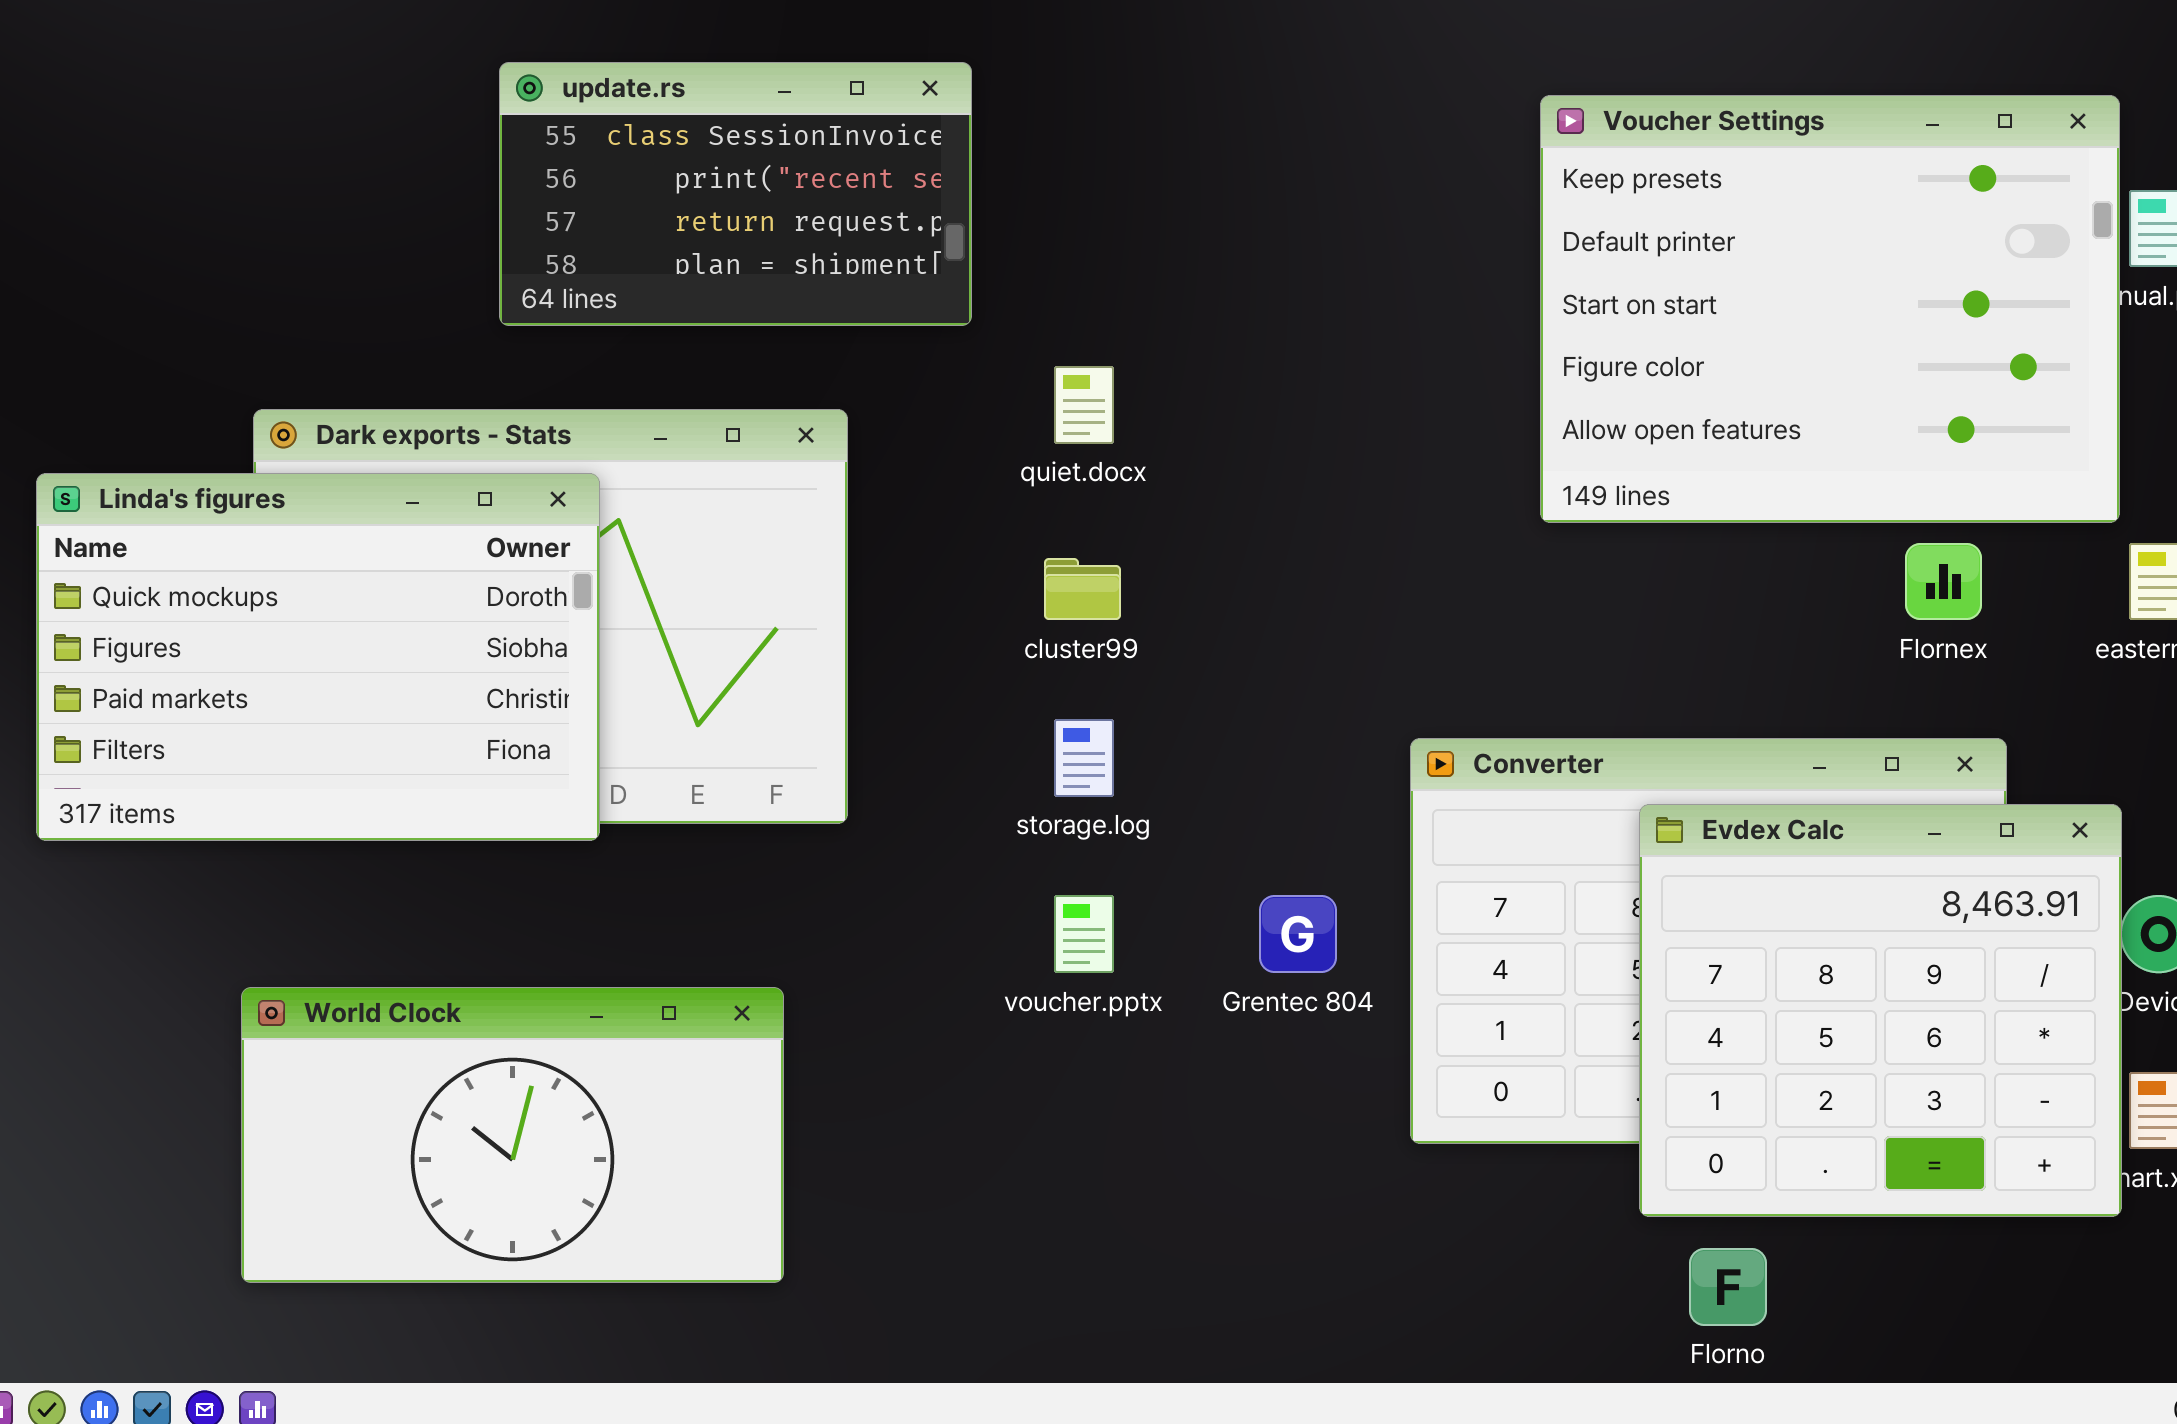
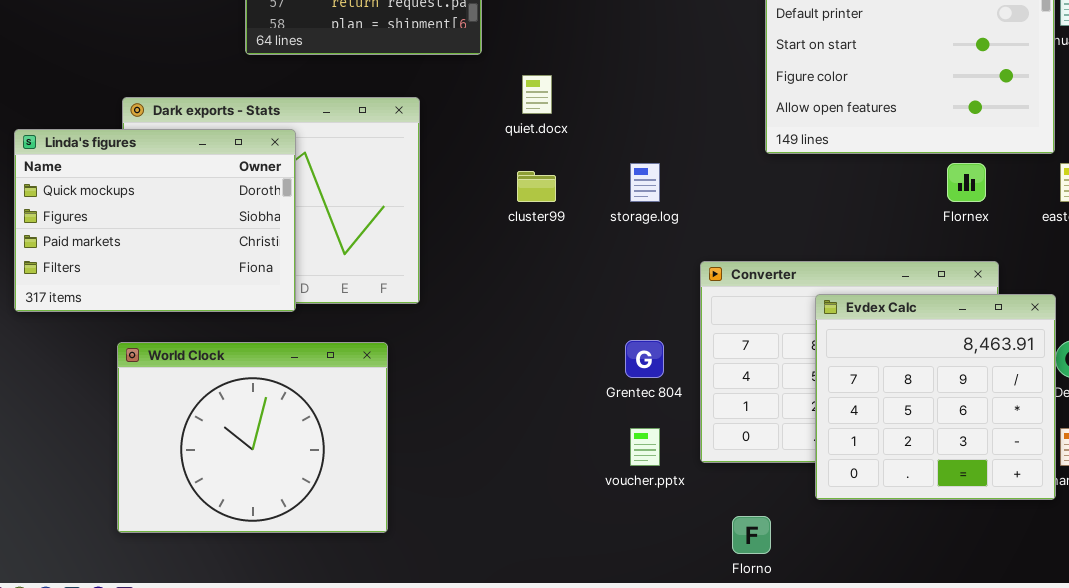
storage.log: [1054,719,1114,797] -> [630,163,660,202], moved
voucher.pptx: [1054,895,1114,973] -> [630,428,660,466], moved
World Clock: [241,987,784,1283] -> [117,342,388,533], resized
Florno: [1689,1248,1767,1326] -> [732,516,771,554], moved

